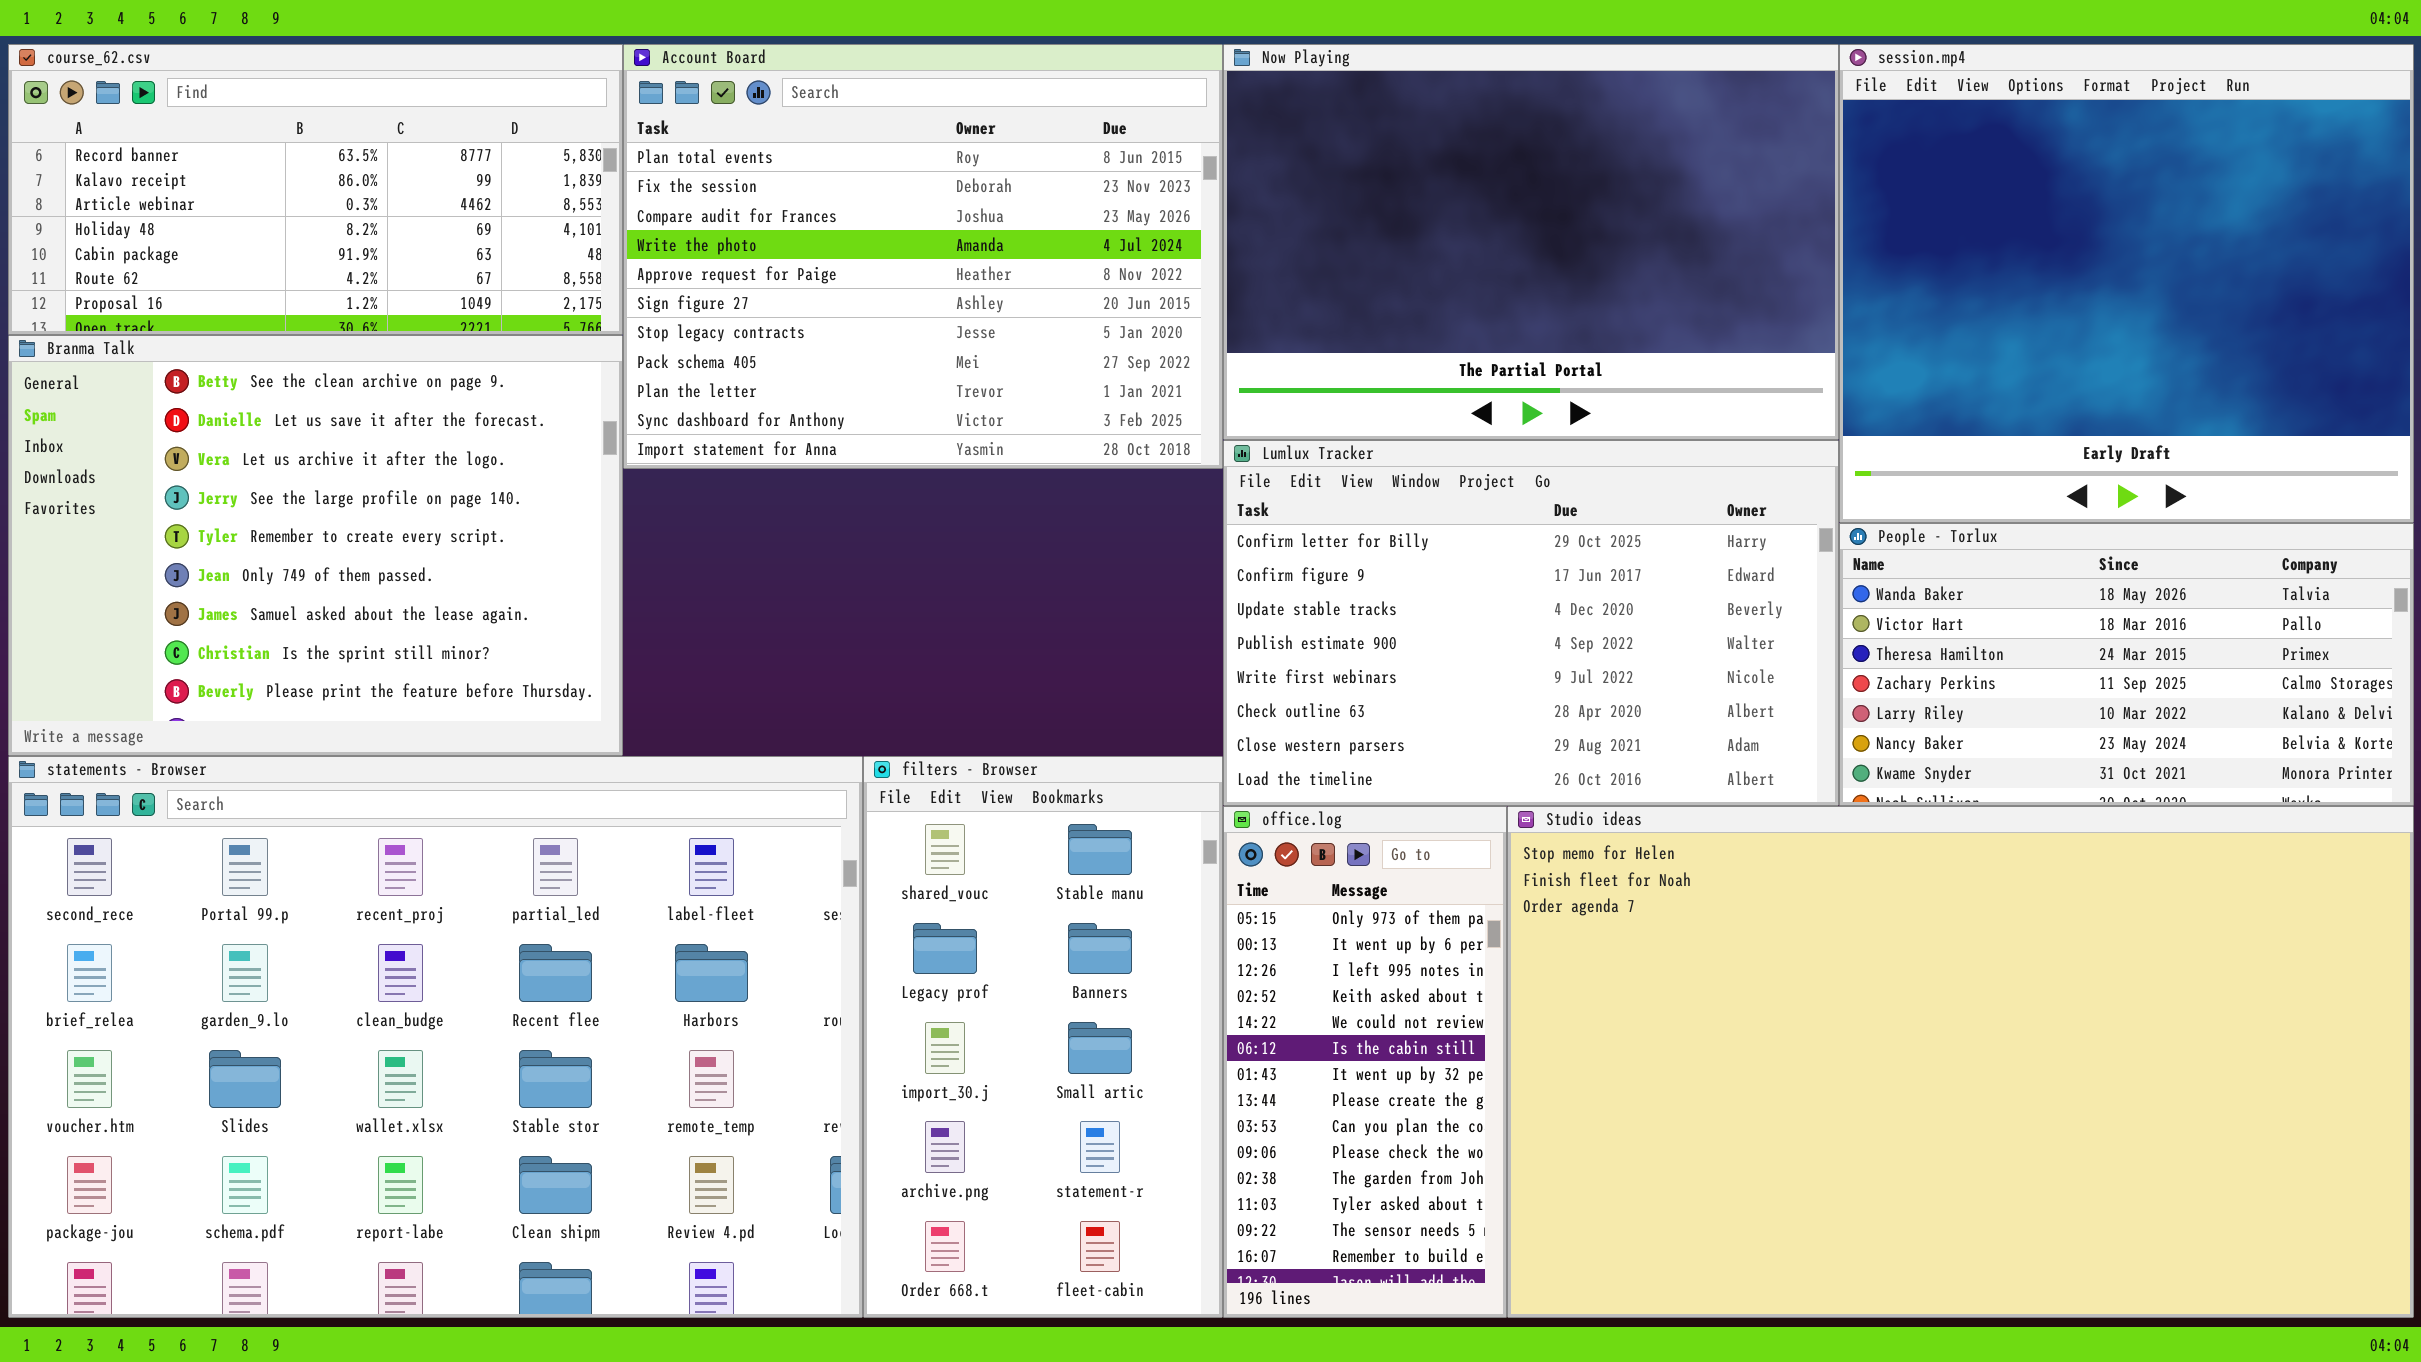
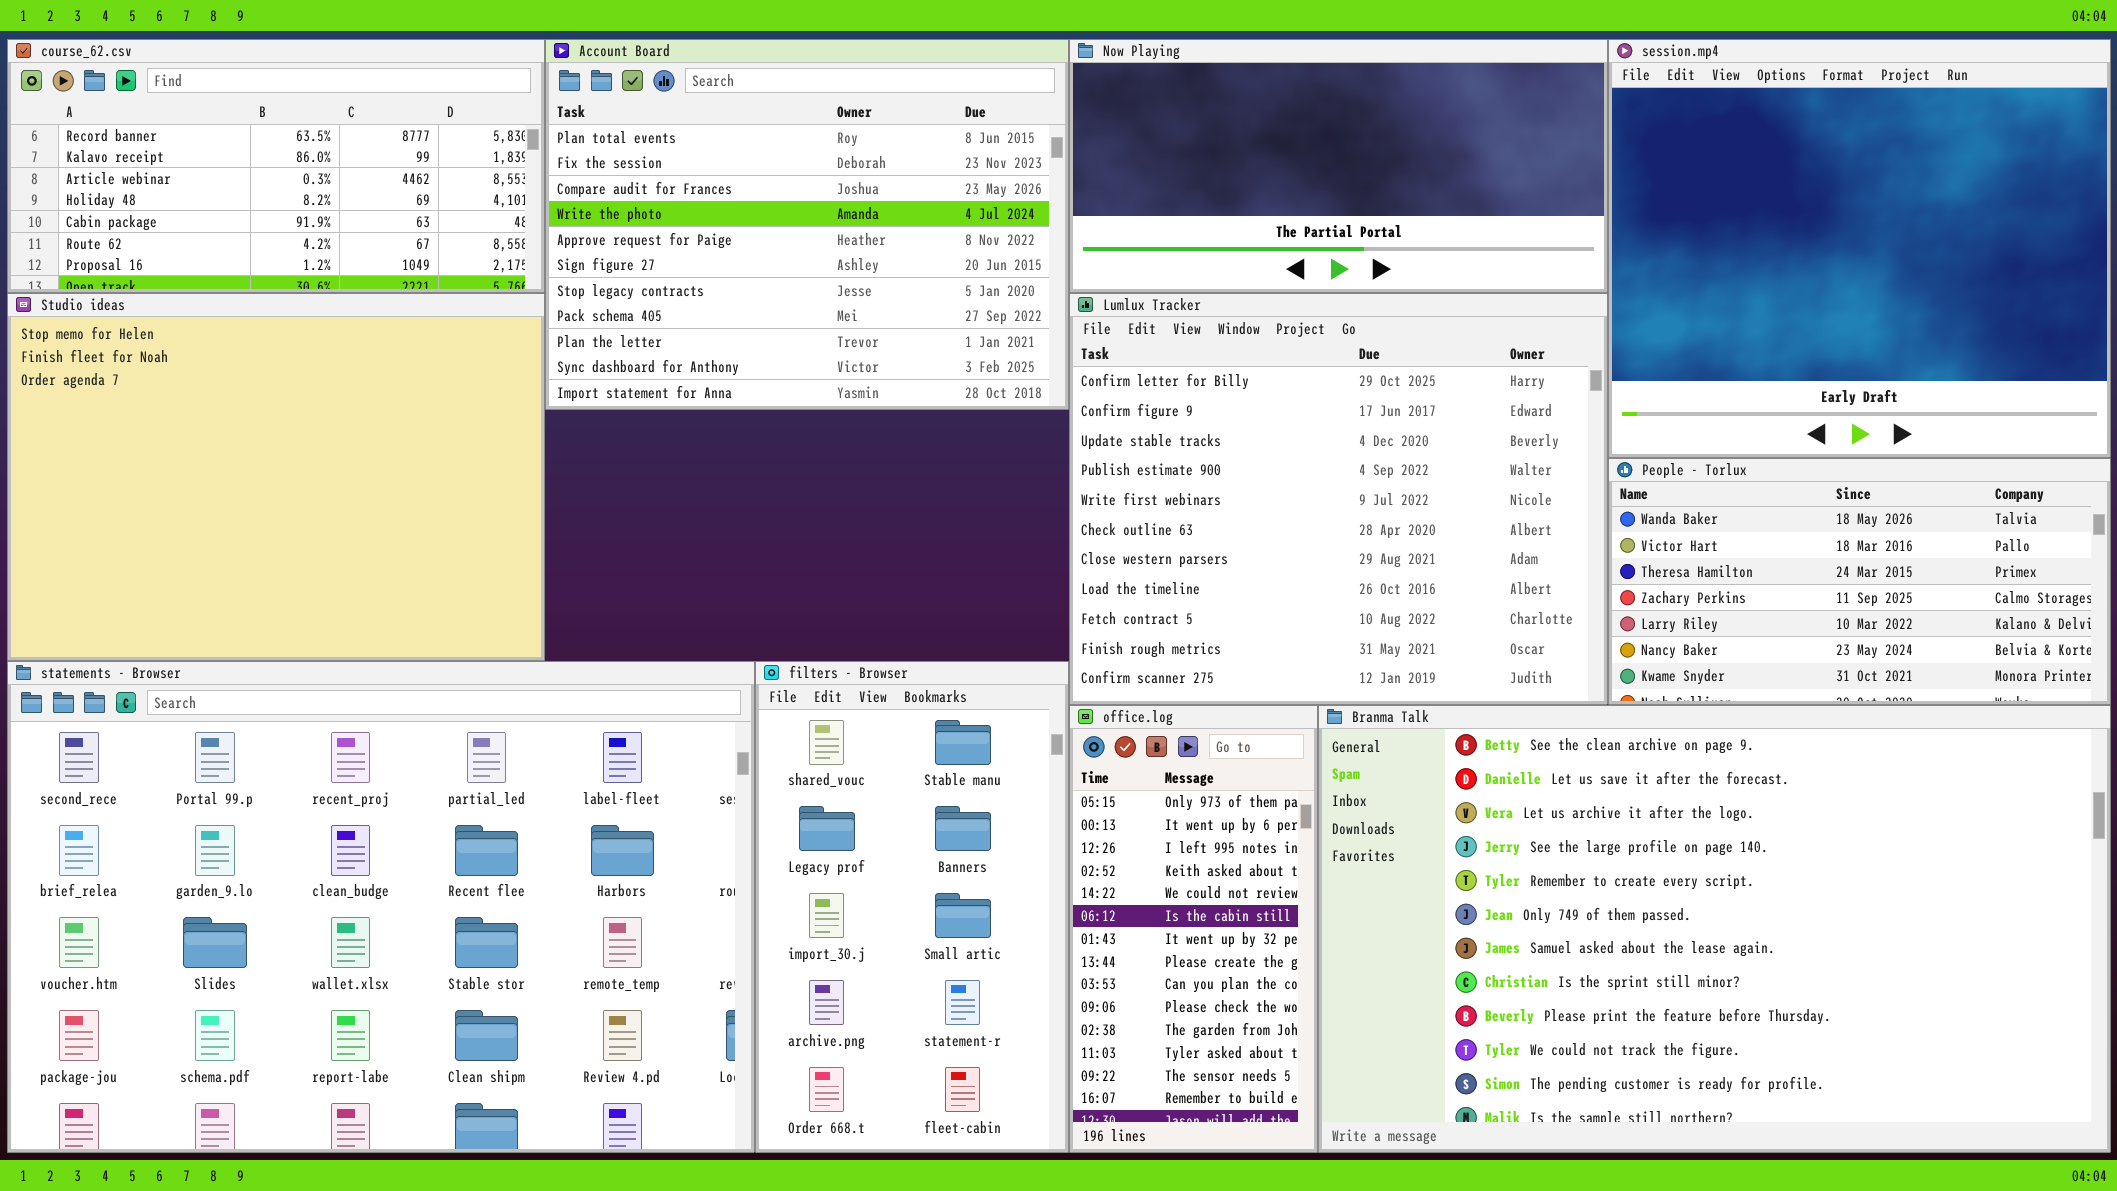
Now Playing: [1223,44,1839,440] -> [1069,39,1608,293], resized
Branma Talk: [8,335,623,756] -> [1318,705,2111,1153], moved, resized
Lumlux Tracker: [1223,440,1839,806] -> [1069,293,1608,705], resized
Studio ideas: [1507,806,2414,1318] -> [7,293,545,661], moved, resized

